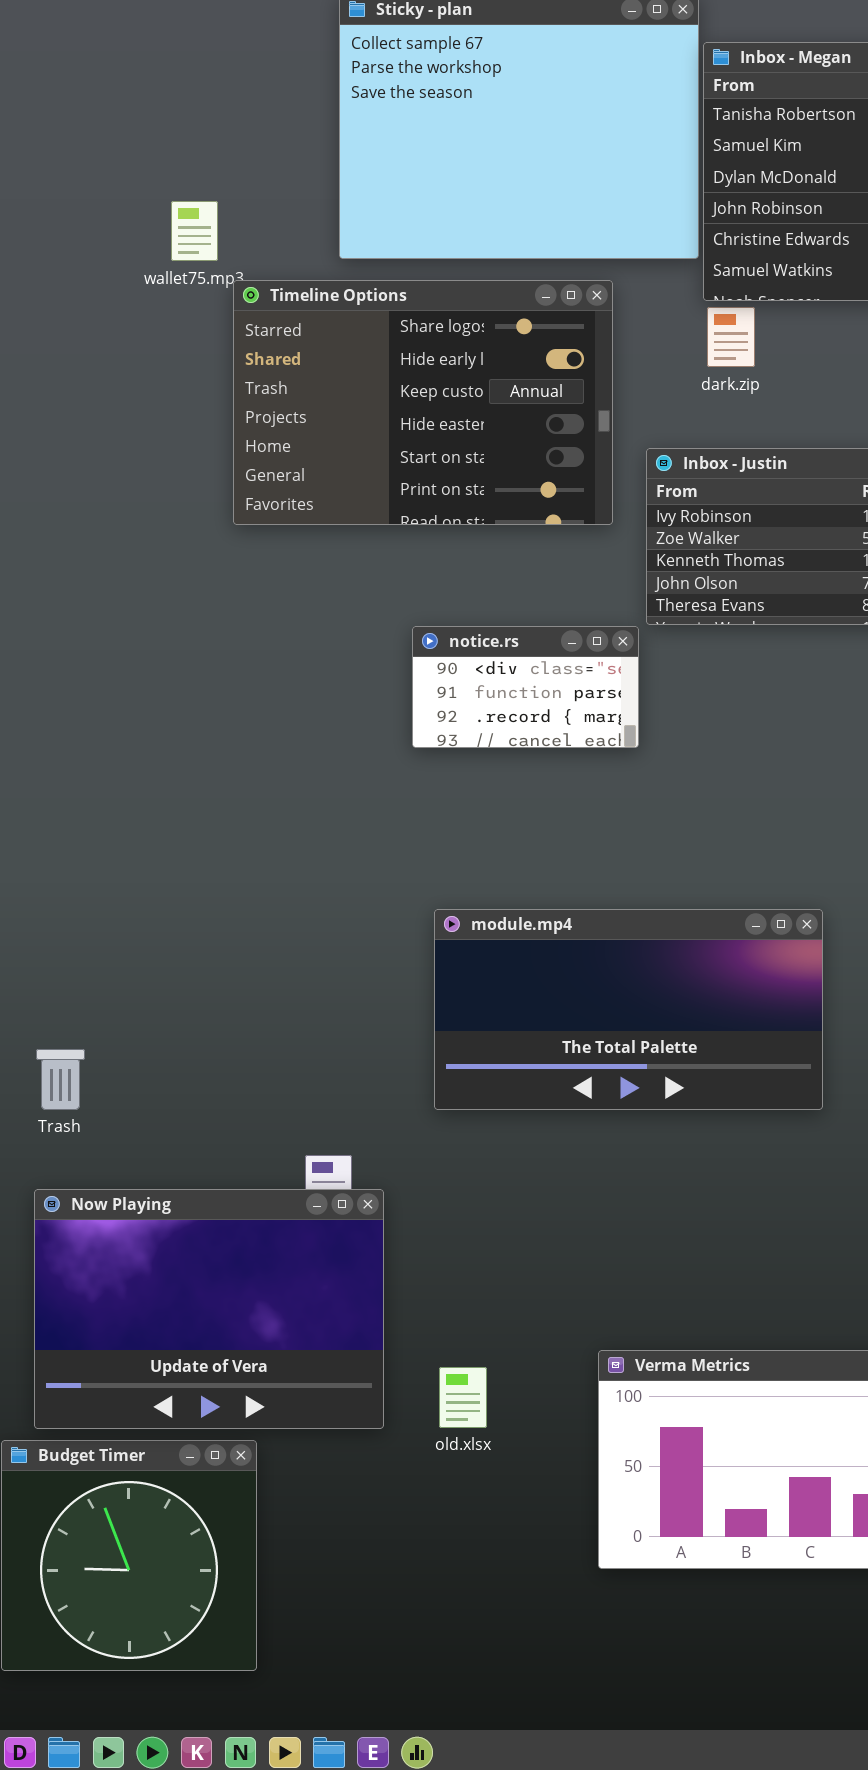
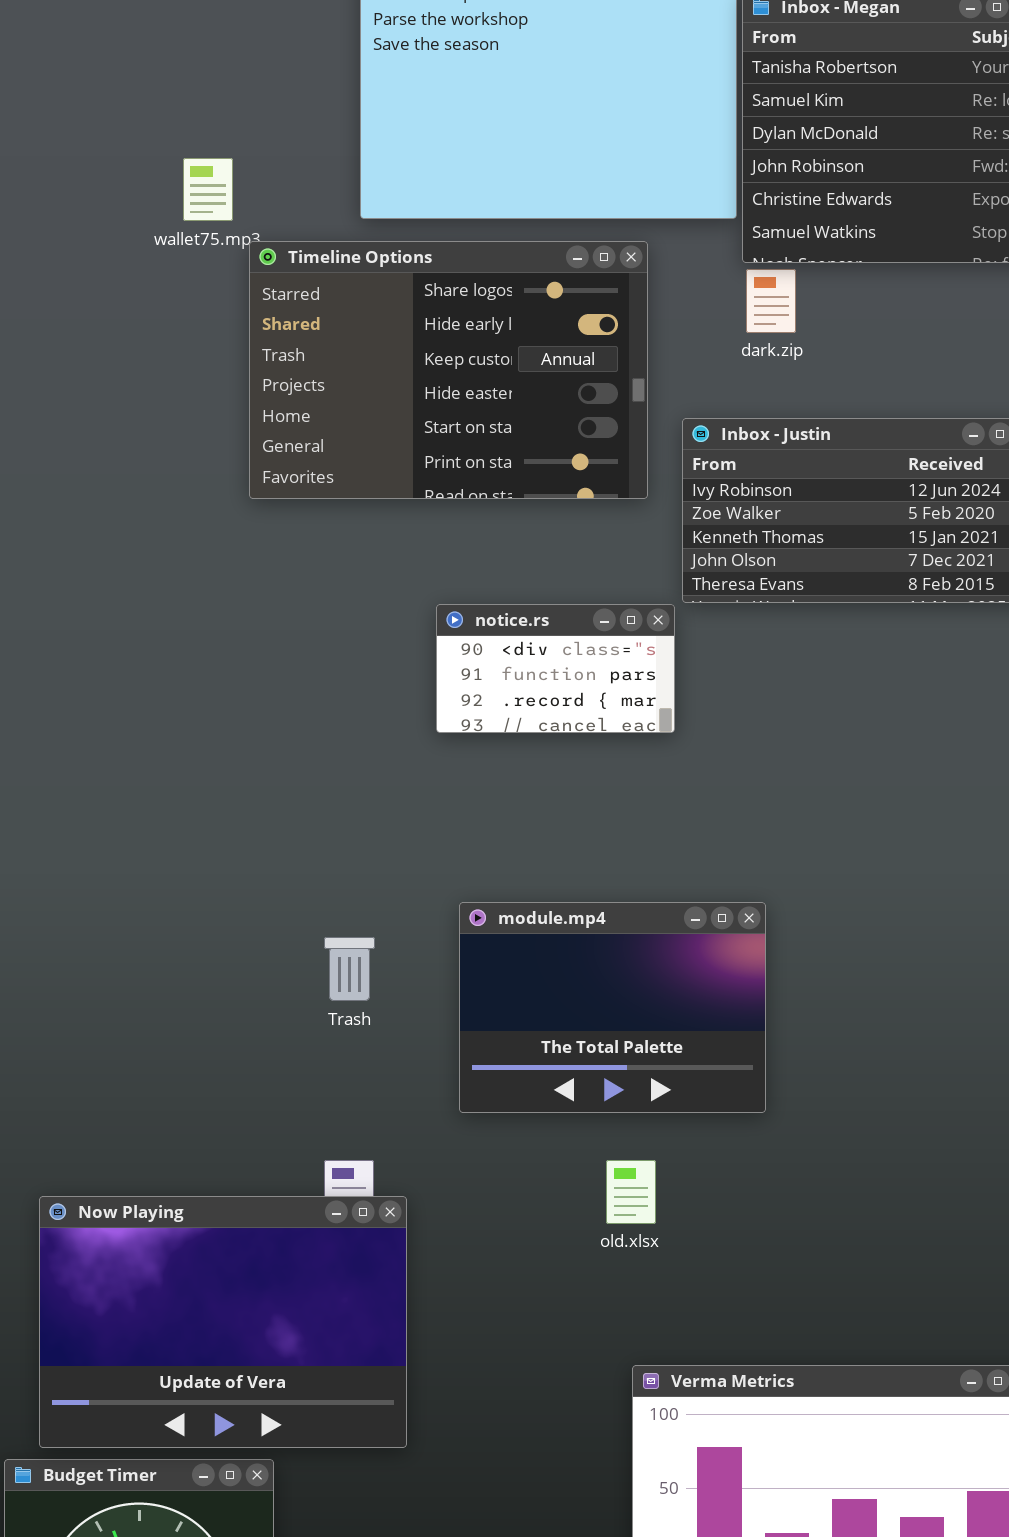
module.mp4: [434,909,823,1110] -> [459,902,766,1113], resized
Trash: [36,1049,85,1110] -> [324,937,375,1001], moved
old.xlsx: [439,1367,487,1428] -> [606,1160,656,1224], moved

